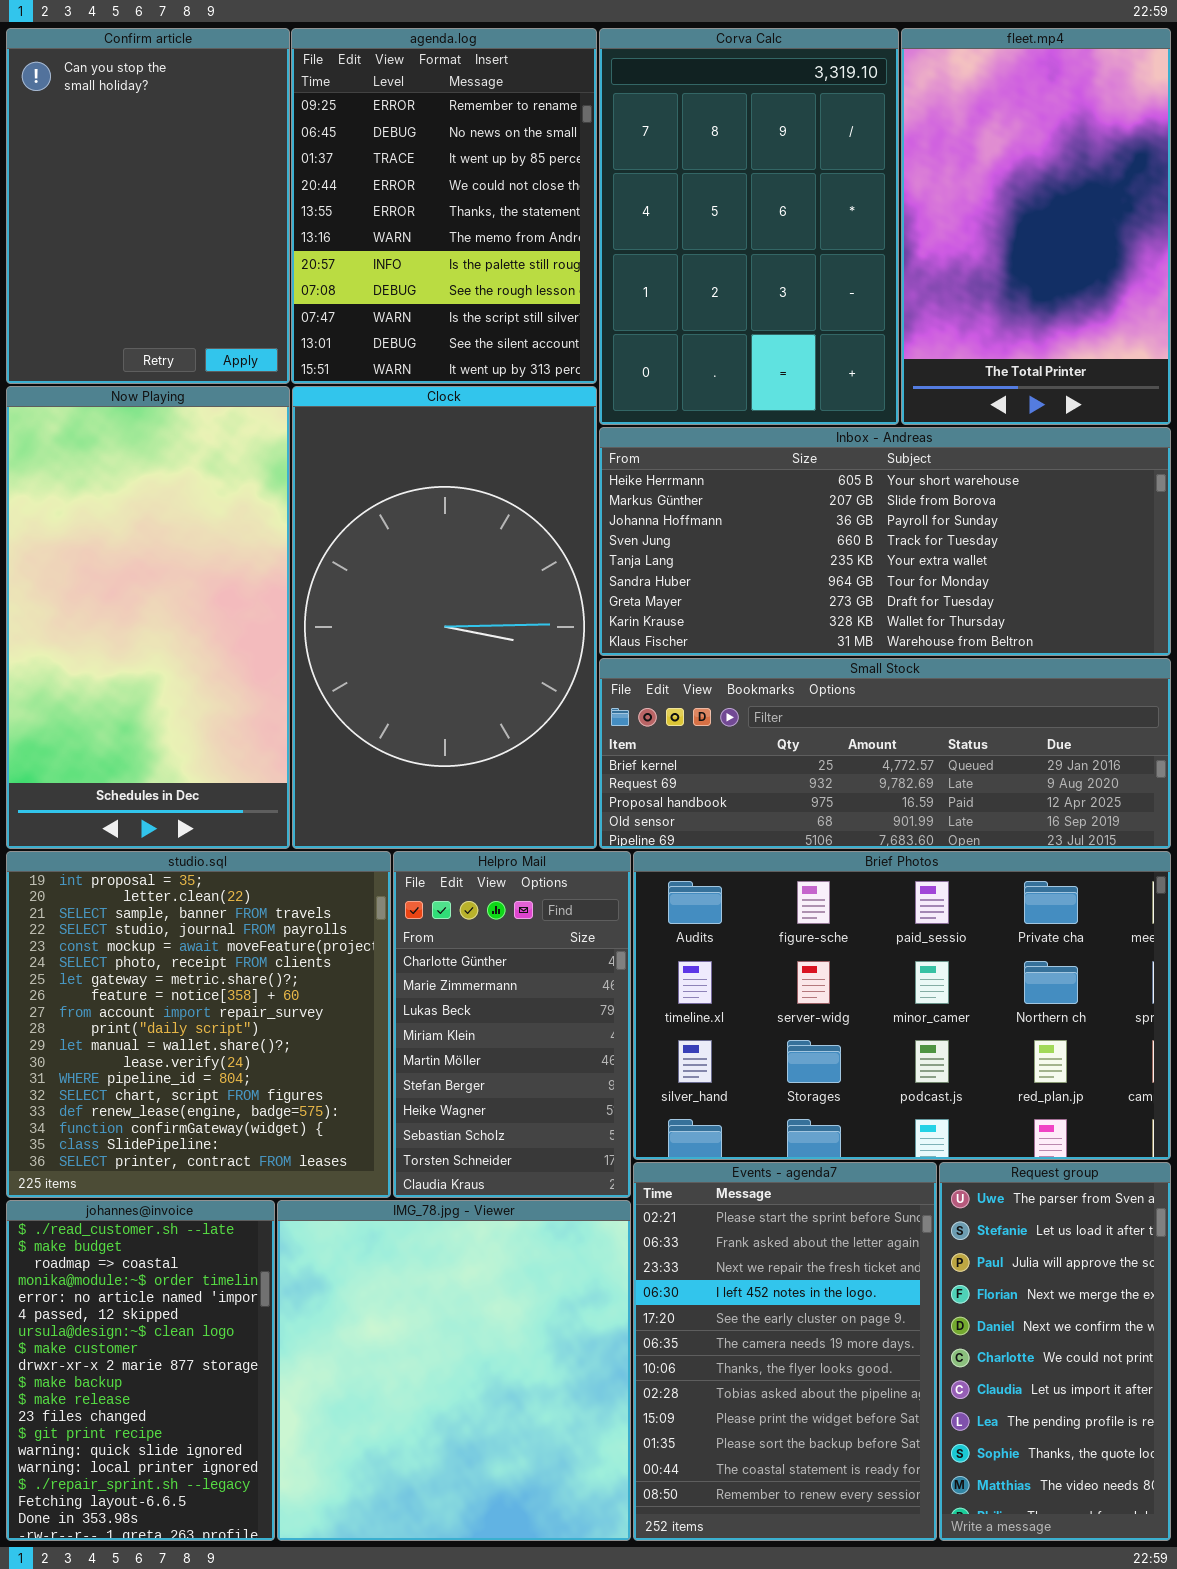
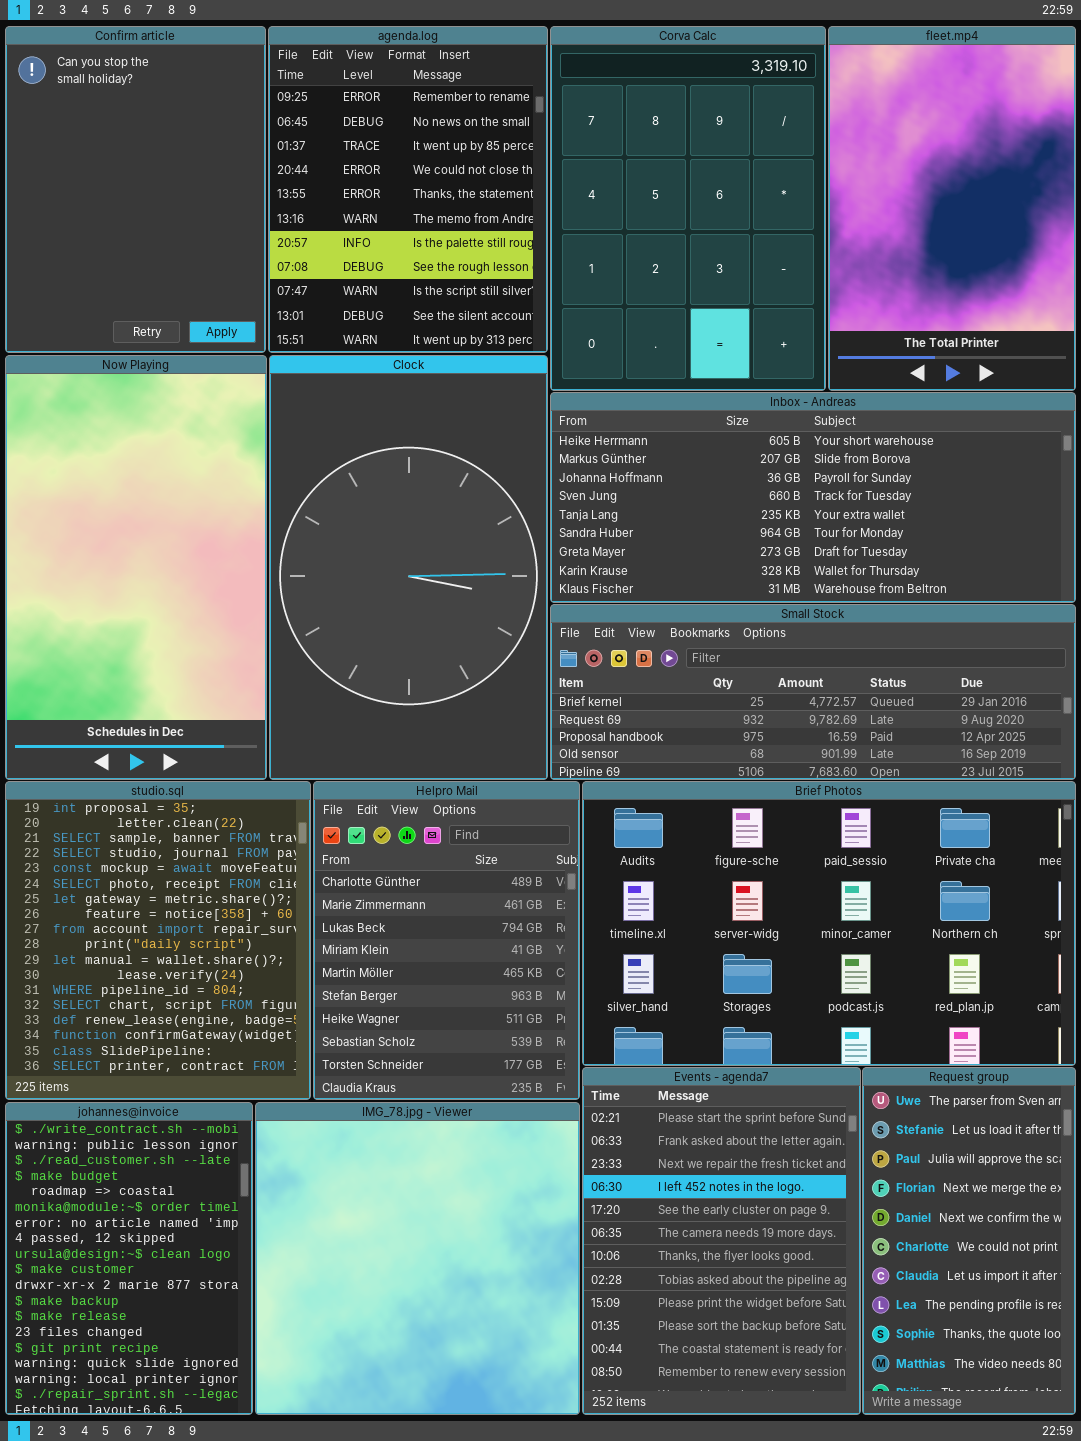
studio.sql: [6,851,391,1198] -> [5,781,311,1100], resized
Helpro Mail: [393,851,631,1198] -> [313,781,580,1100], resized
johannes@invoice: [6,1200,275,1541] -> [5,1102,253,1415], scrolled up 2 rows

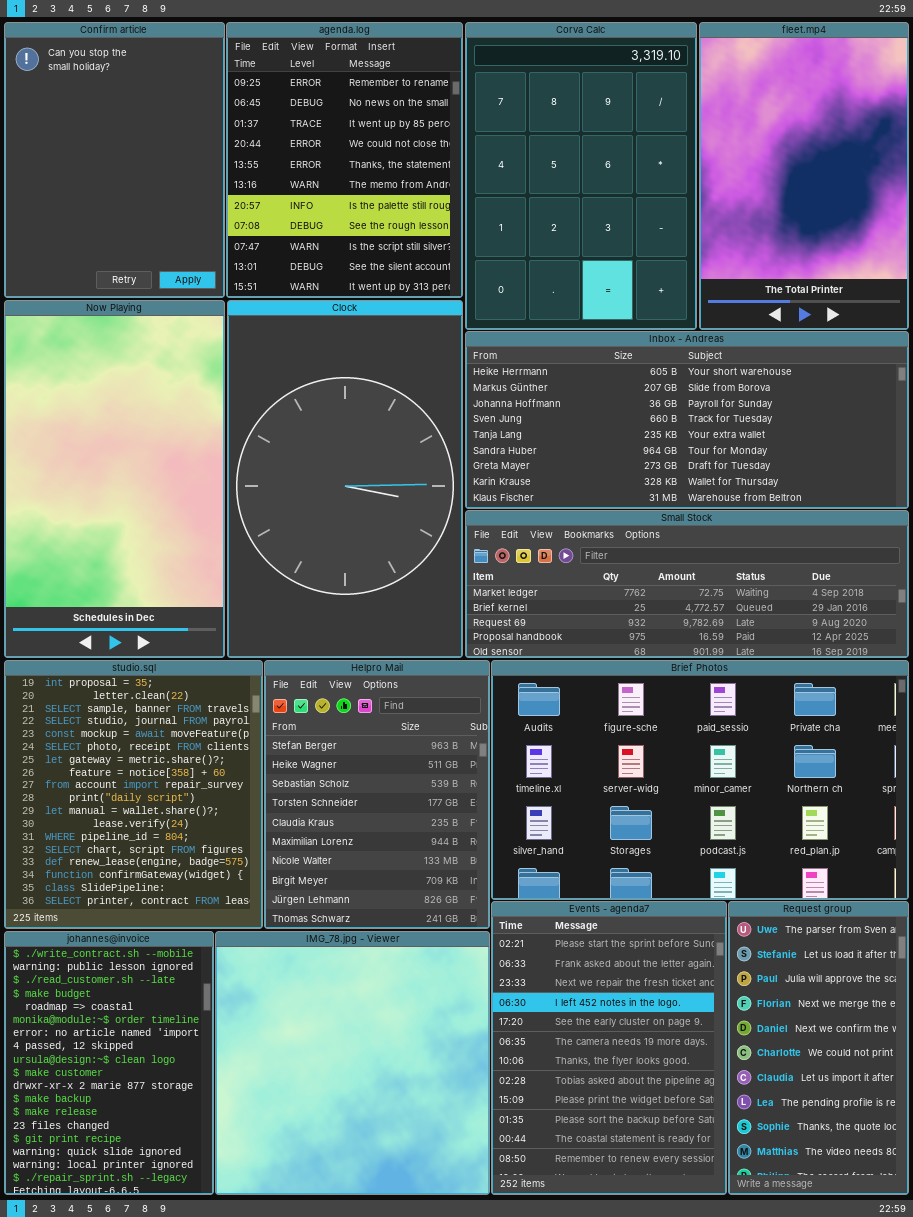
Small Stock: [550,604,1076,780] -> [465,510,909,658], scrolled up 1 row
Helpro Mail: [313,781,580,1100] -> [264,660,490,929], scrolled down 5 rows

